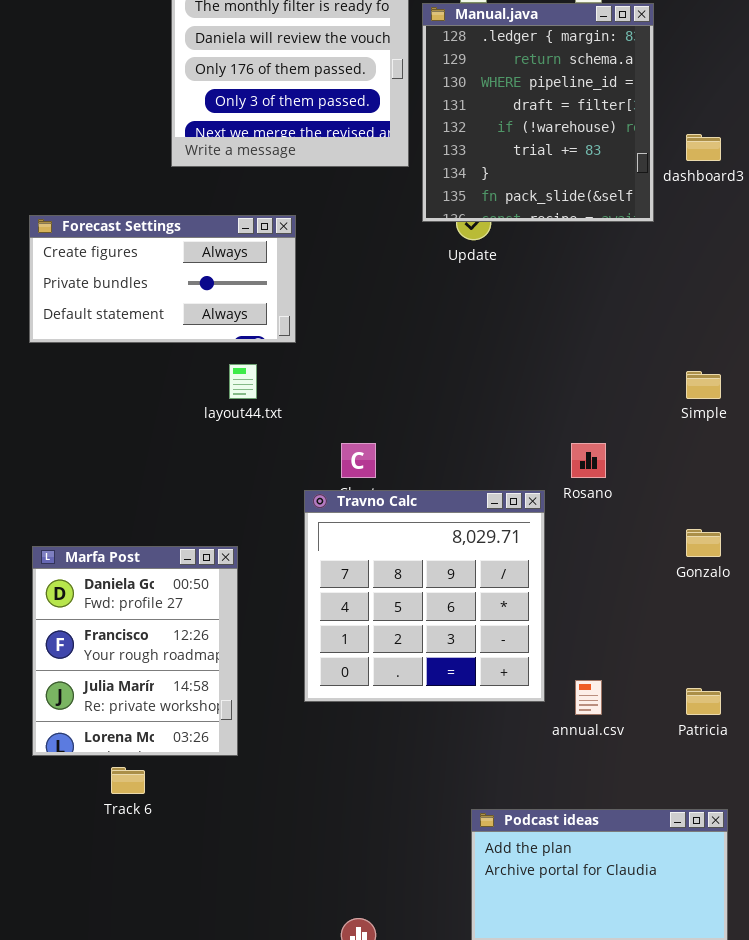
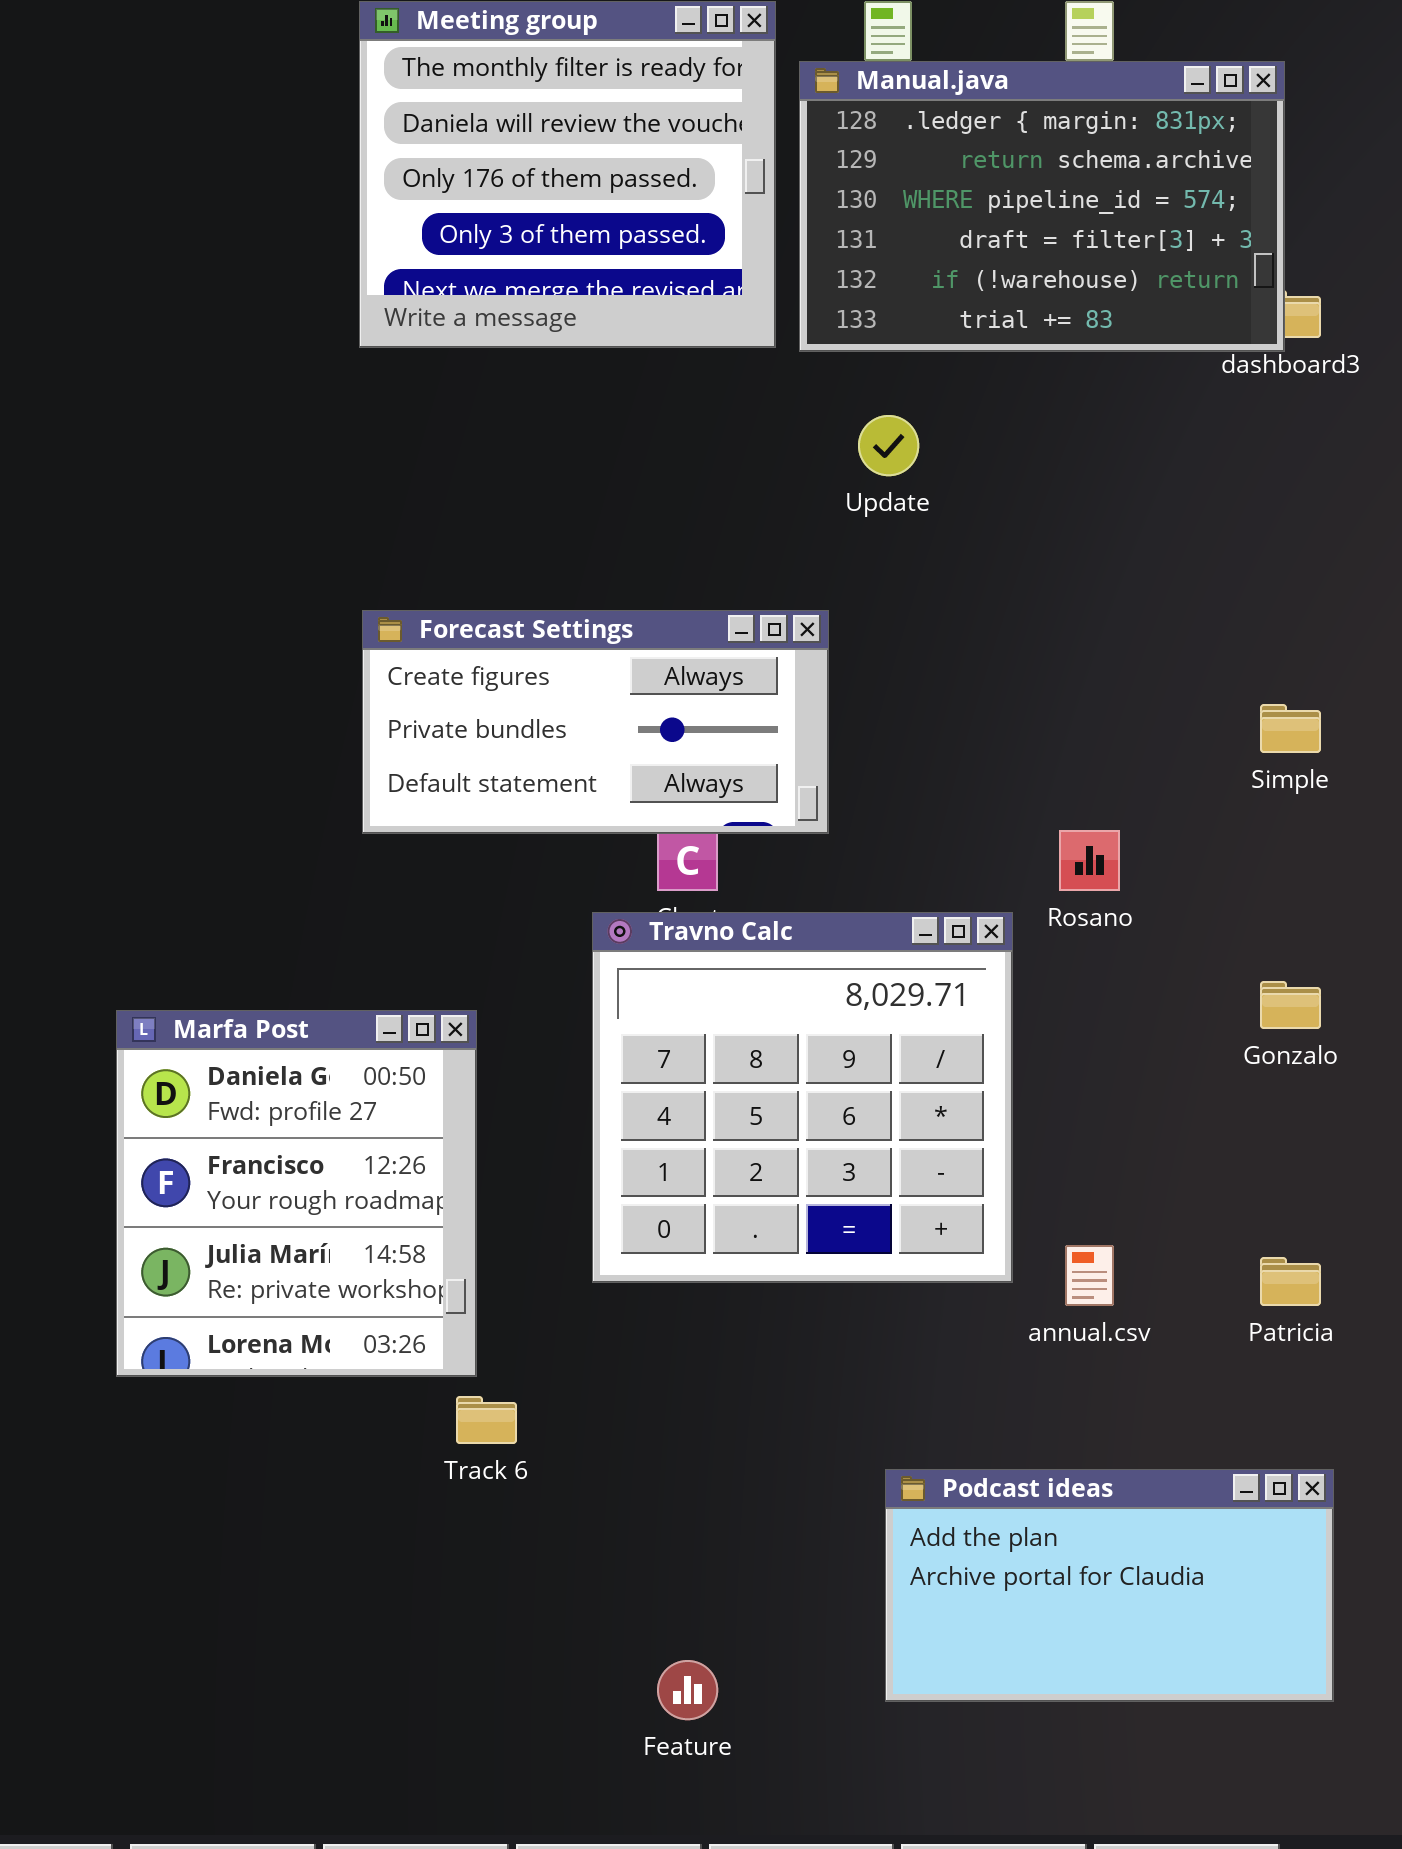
Manual.java: [422,3,654,222] -> [799,61,1285,352], resized
Forecast Settings: [29,215,296,343] -> [362,610,829,834], moved
Track 6: [111,767,145,794] -> [456,1396,517,1444], moved

